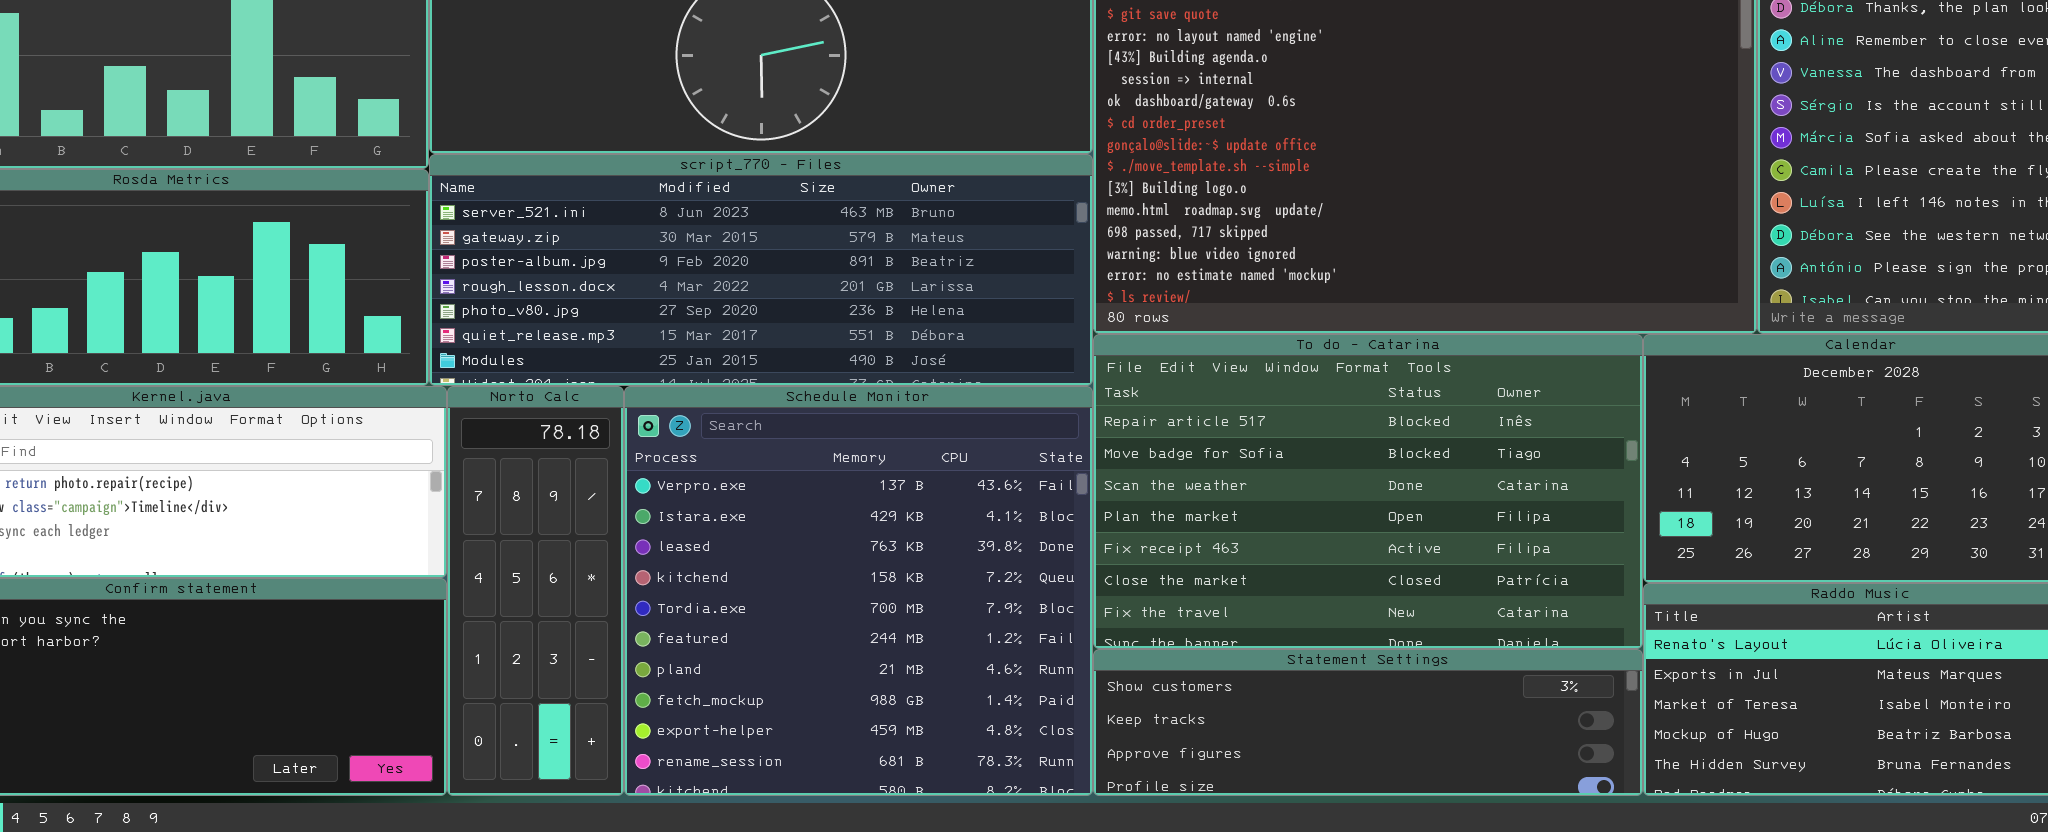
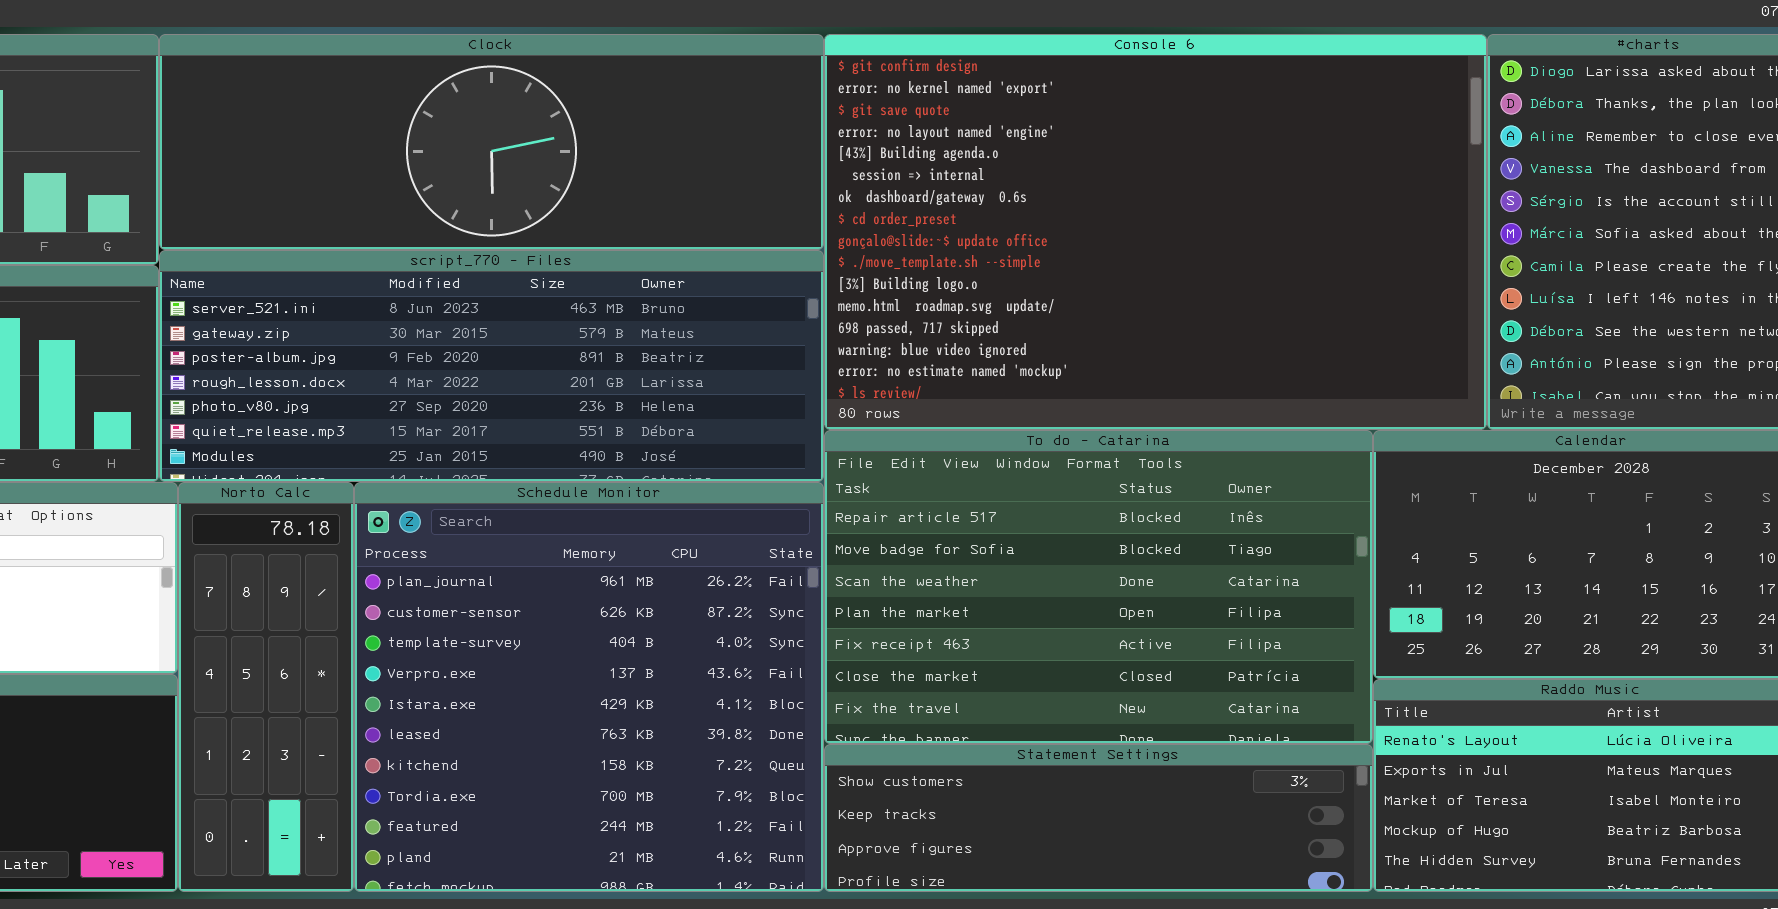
Schedule Monitor: [624,386,1093,796] -> [354,482,824,892], scrolled up 3 rows

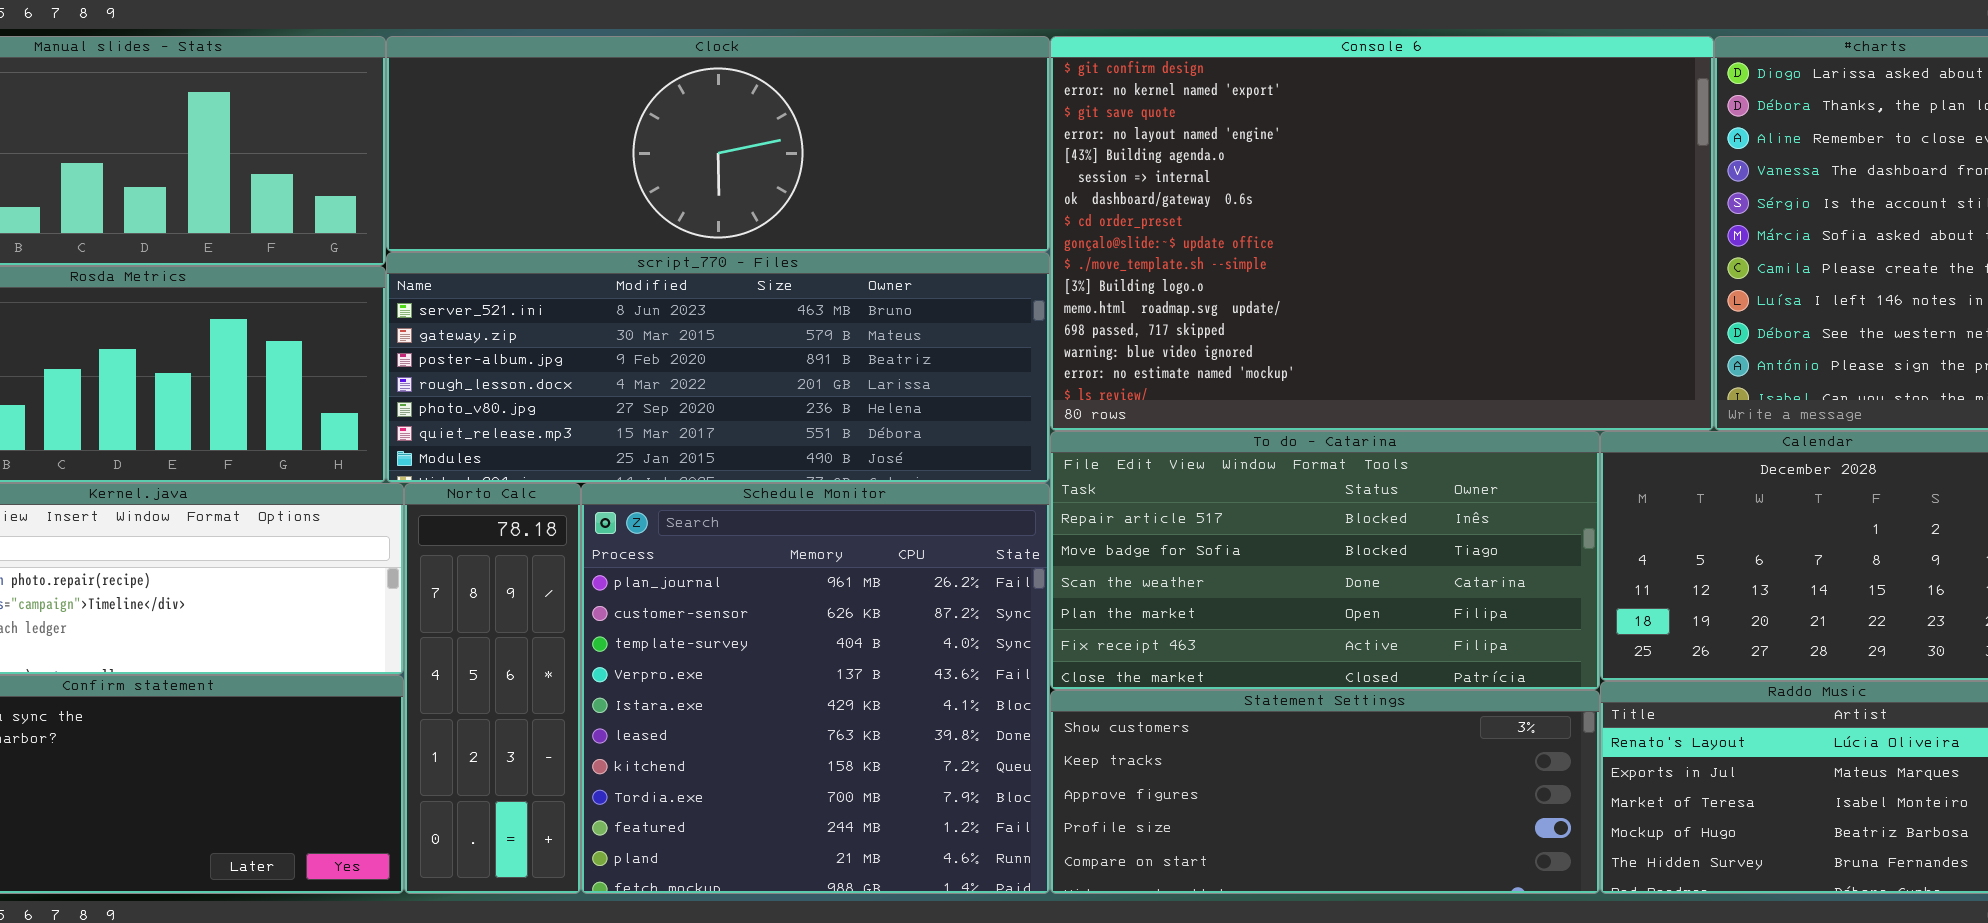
To do - Catarina: [824,430,1373,744] -> [1050,431,1600,690], resized
Statement Settings: [824,744,1373,892] -> [1050,690,1600,894], resized

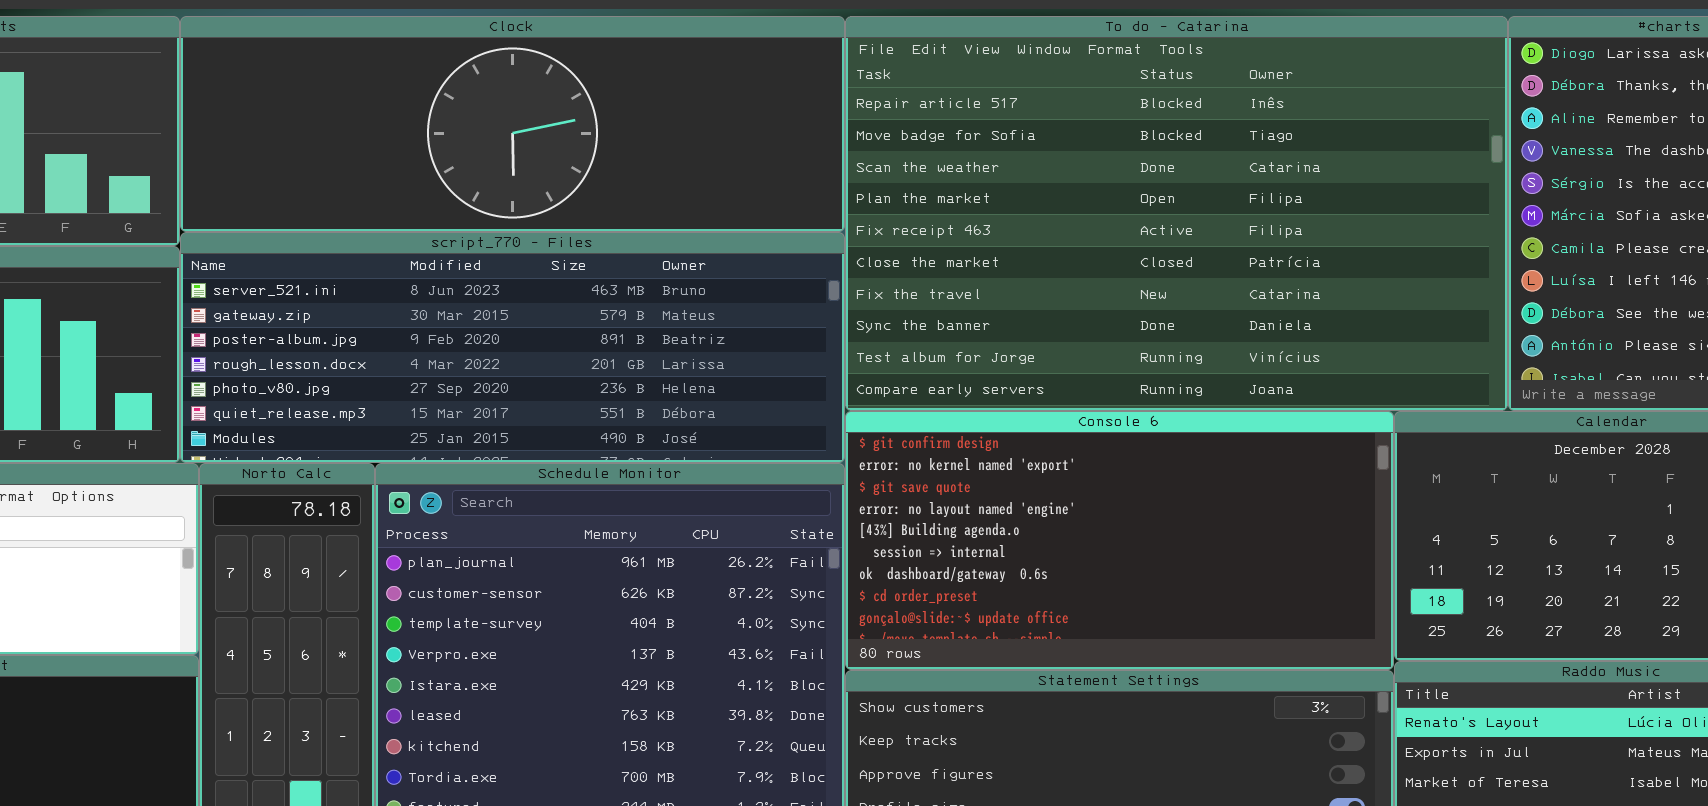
Console 6: [1050,36,1714,431] -> [845,411,1394,670], moved, resized
To do - Catarina: [1050,431,1600,690] -> [845,16,1508,411], moved, resized

